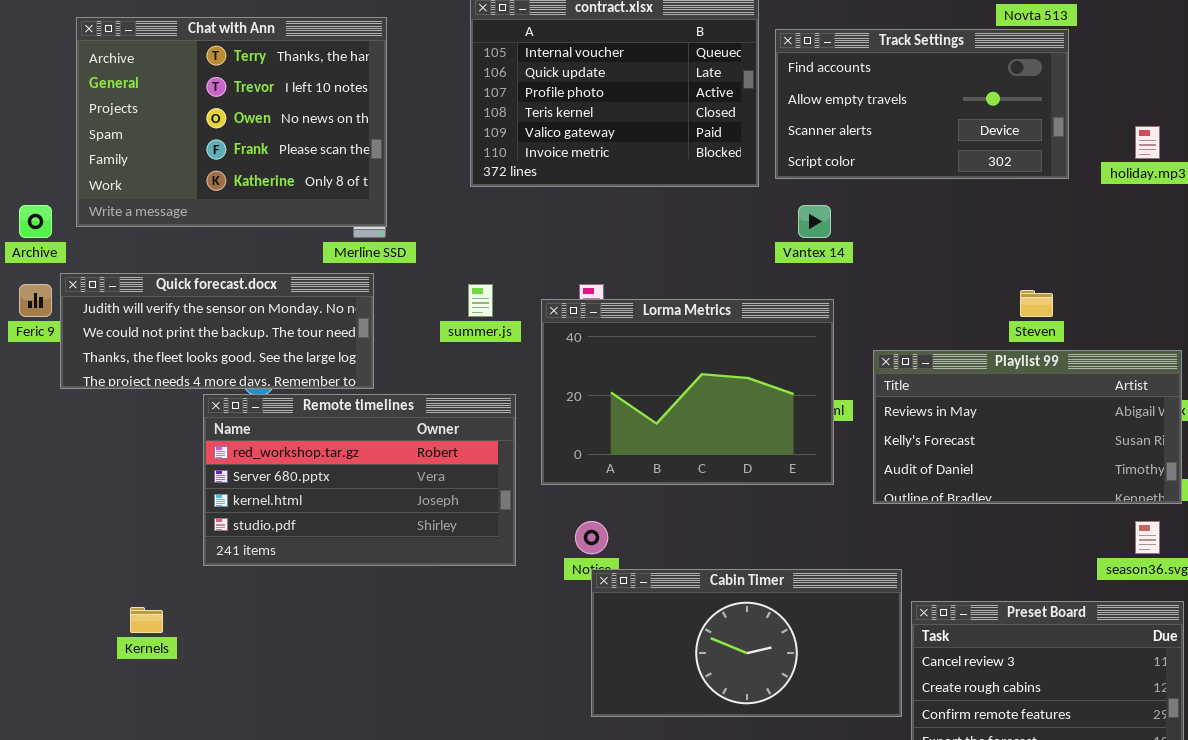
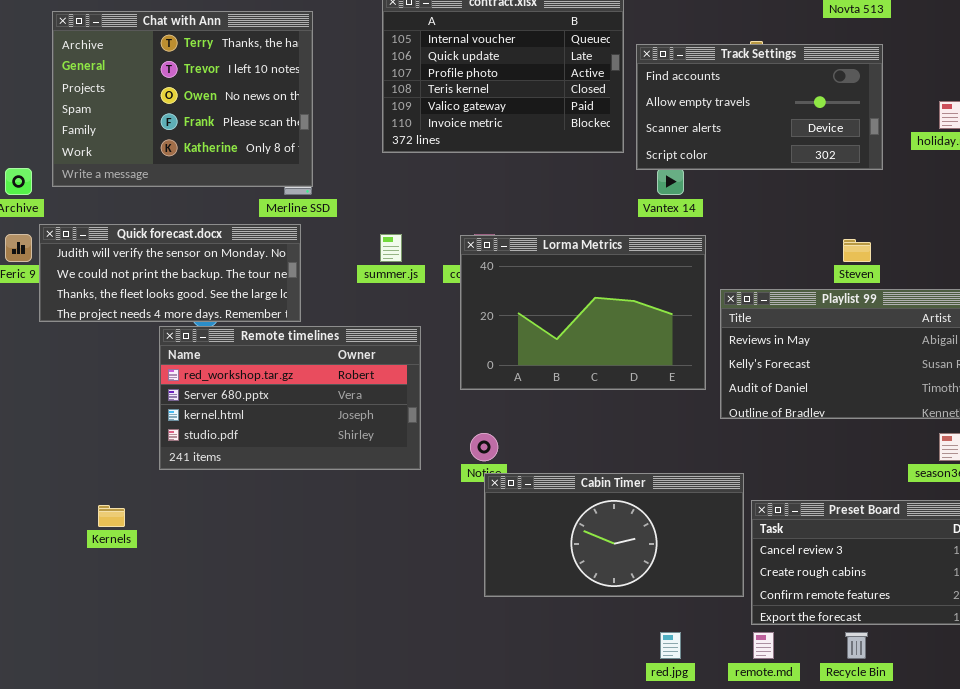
Track Settings: [775,29,1069,179] -> [636,44,883,170], moved
Lorma Metrics: [541,299,834,485] -> [460,235,706,390], moved

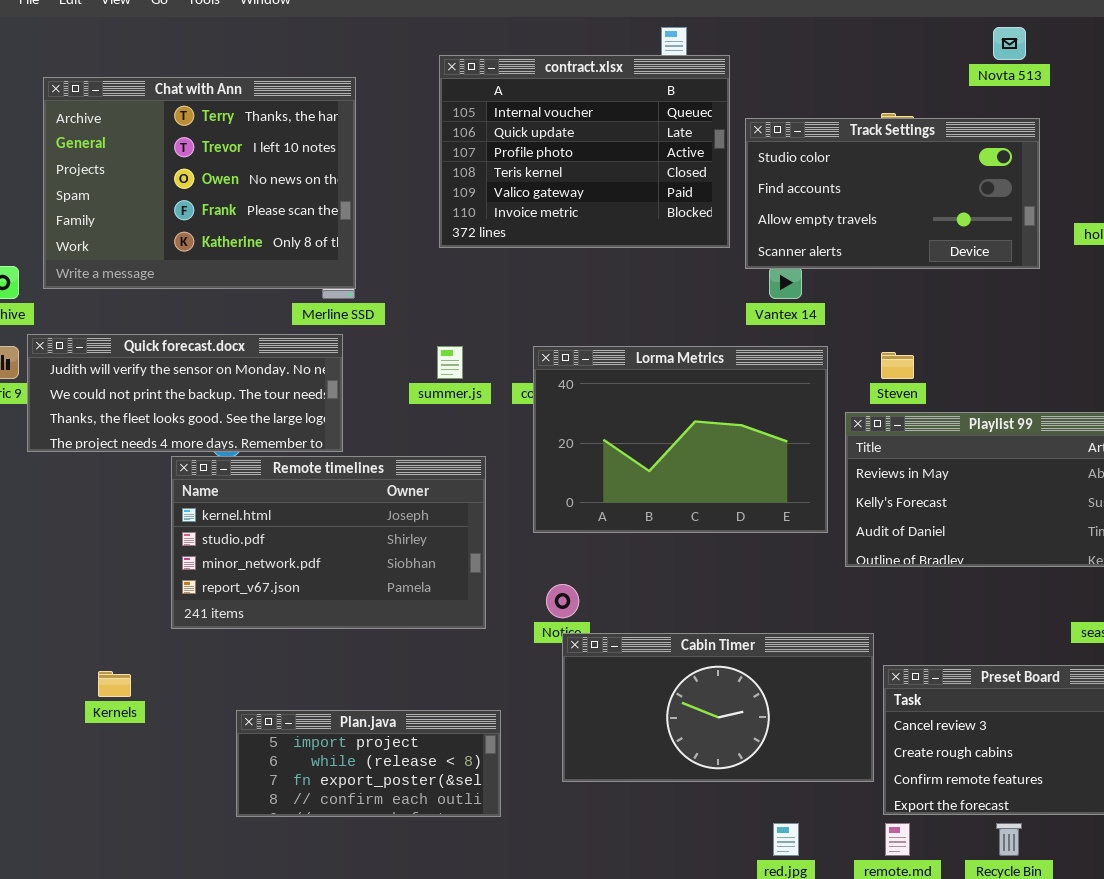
Track Settings: [636,44,883,170] -> [745,118,1040,269], scrolled up 1 row
Steven: [843,239,871,262] -> [881,352,914,379], moved
Remote timelines: [159,326,421,470] -> [171,456,486,629], scrolled down 2 rows
Plan.java: none -> [236,710,501,817], opened

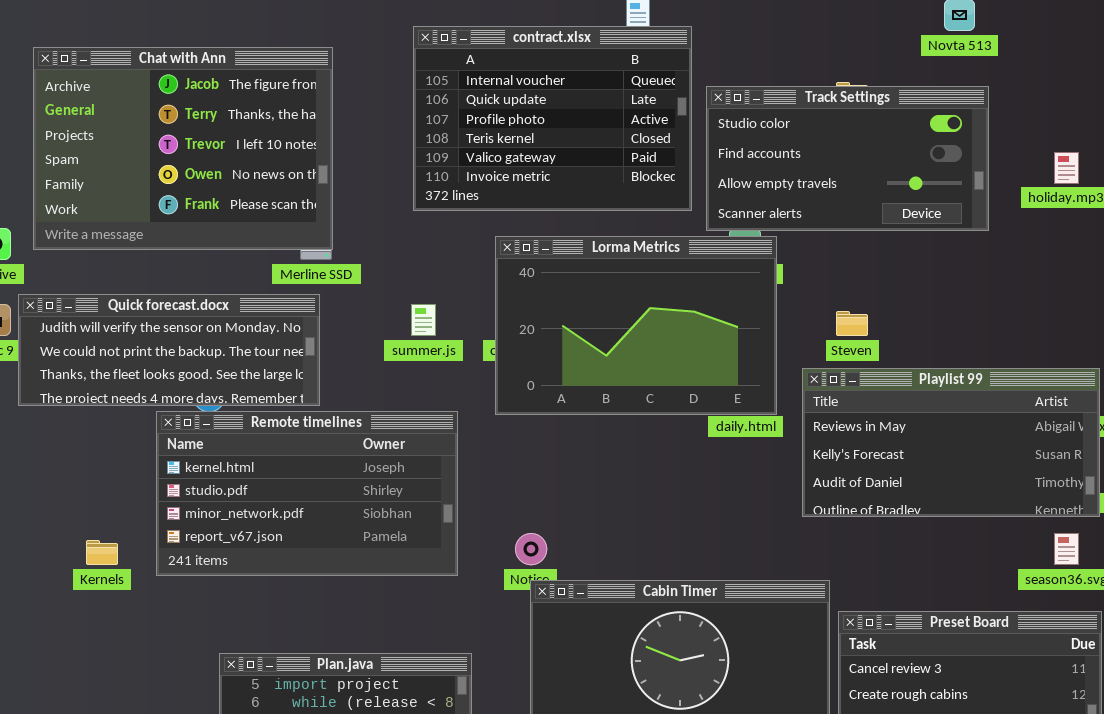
Chat with Ann: [43,77,356,289] -> [33,47,333,250], scrolled up 1 row
Lorma Metrics: [533,346,828,533] -> [495,236,777,415], moved
Kernels: [98,671,131,697] -> [86,540,118,565], moved

